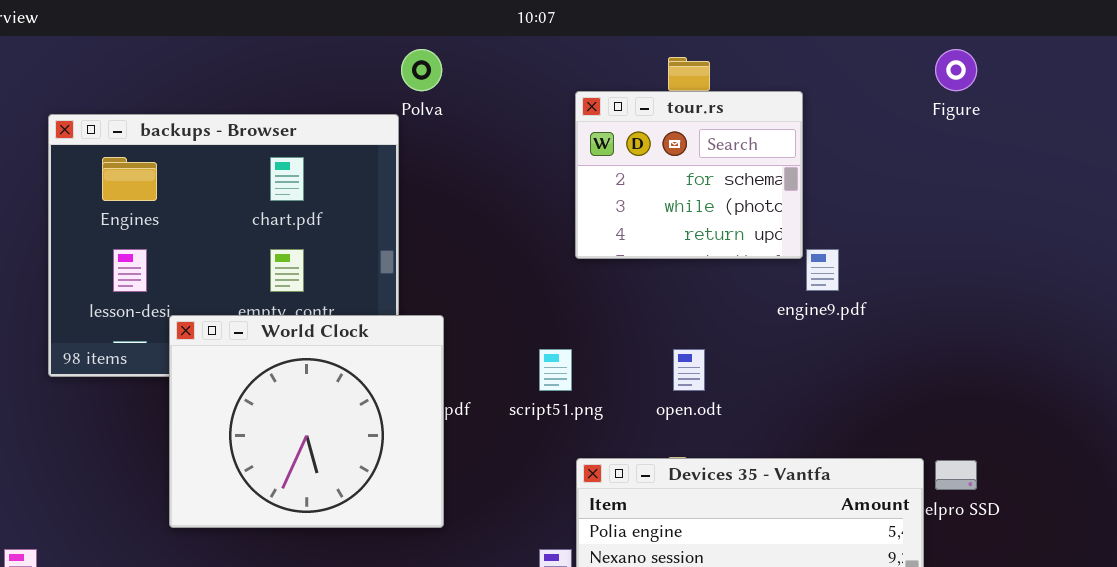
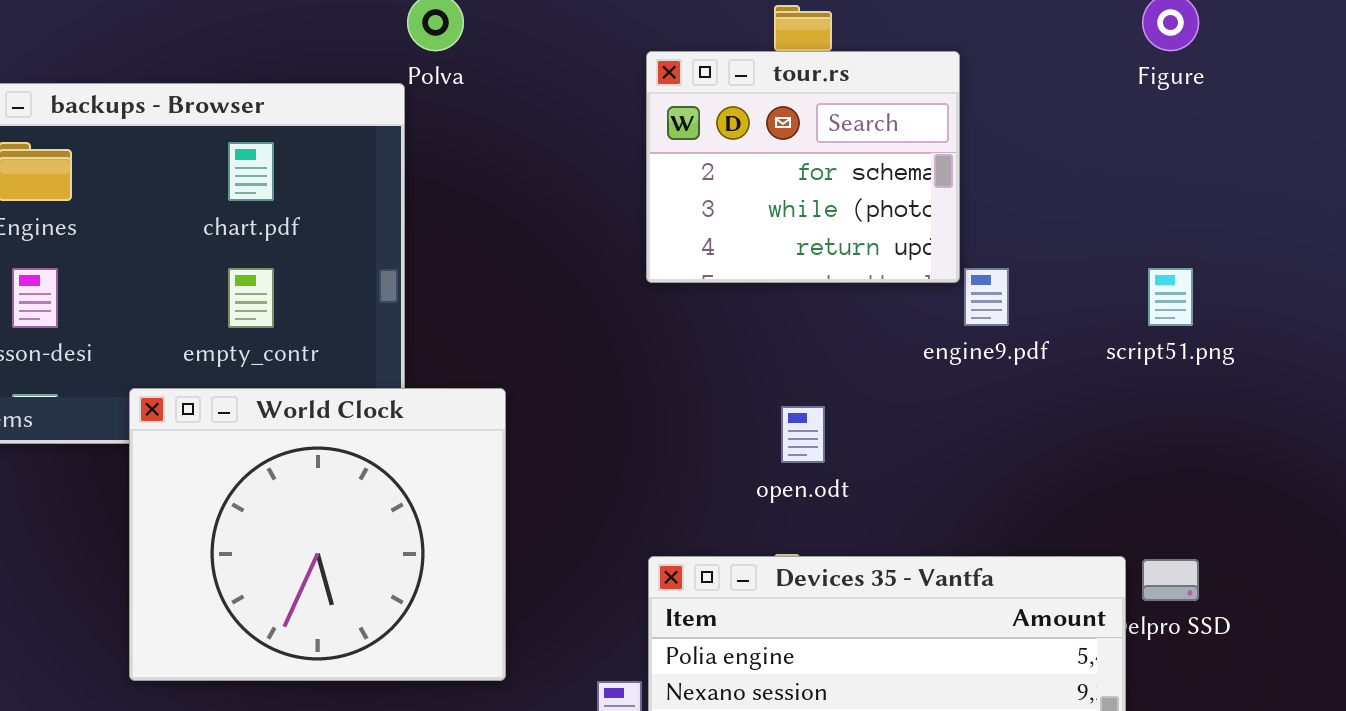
World Clock: [169,315,444,528] -> [129,388,506,681], moved
script51.png: [539,349,572,391] -> [1148,268,1193,326], moved

